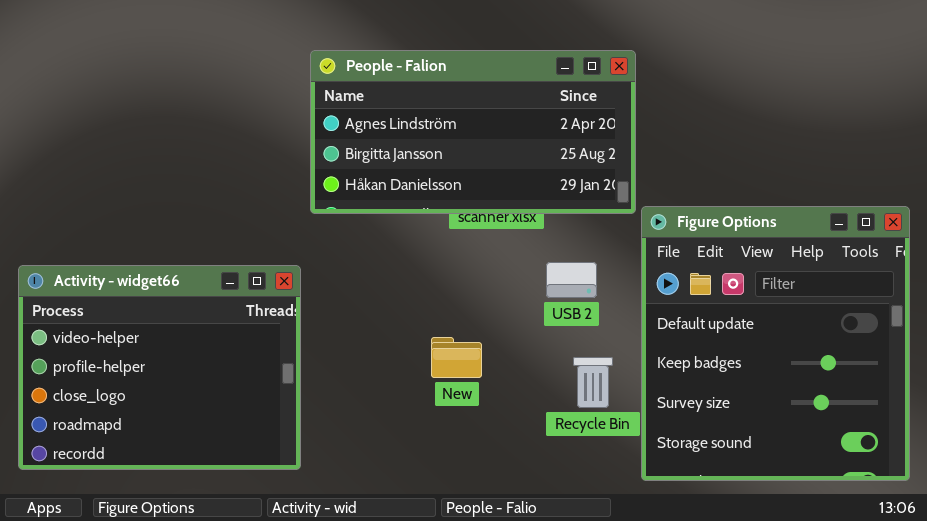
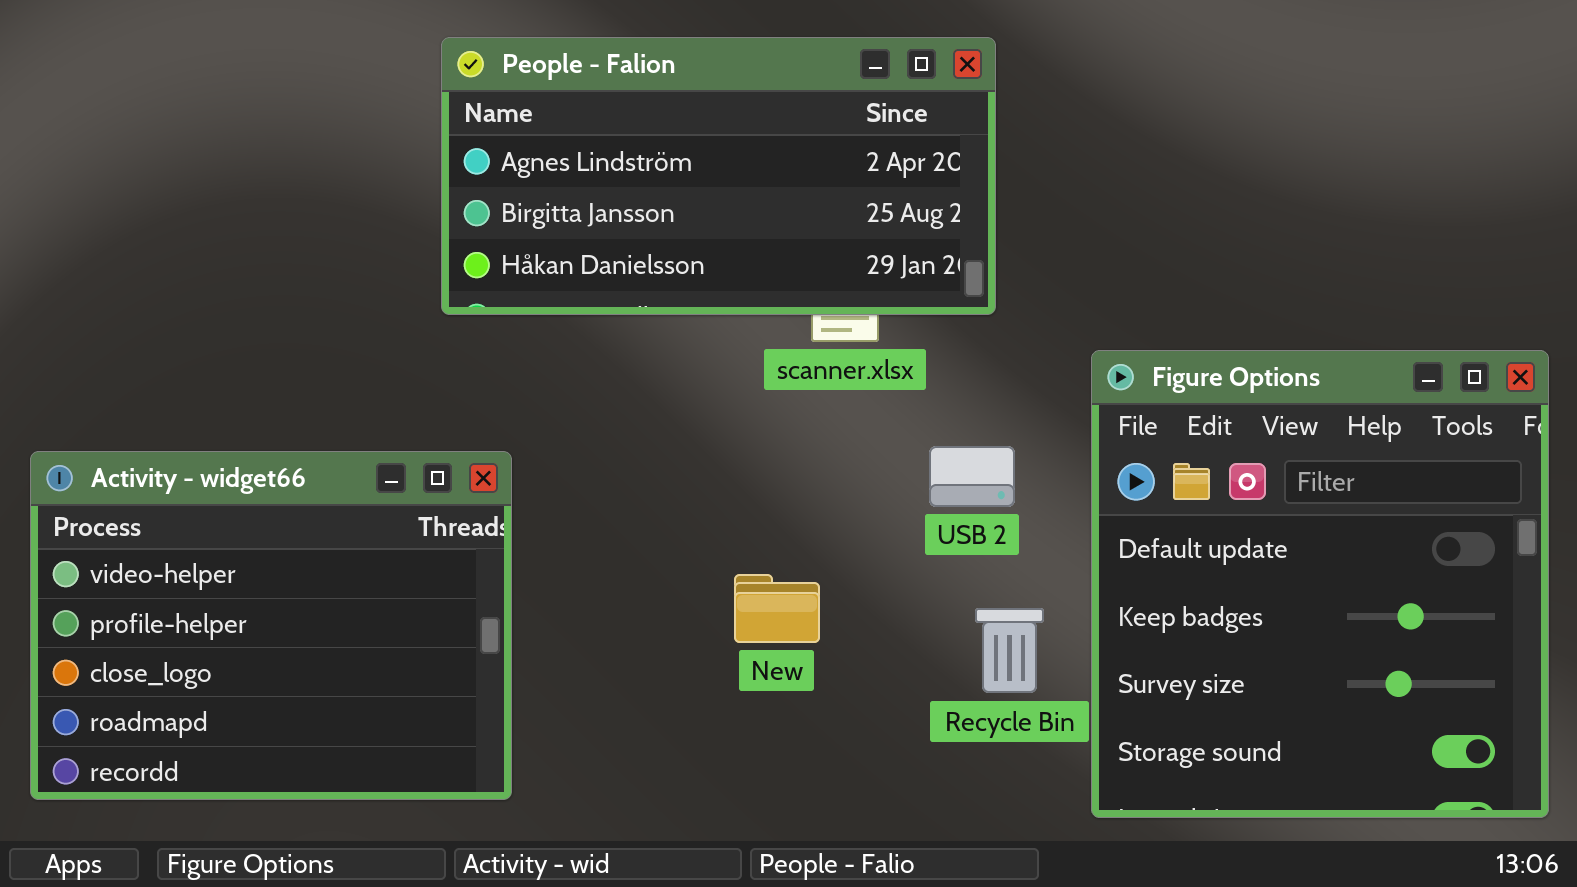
People - Falion: [310,50,636,214] -> [441,37,996,315], moved

